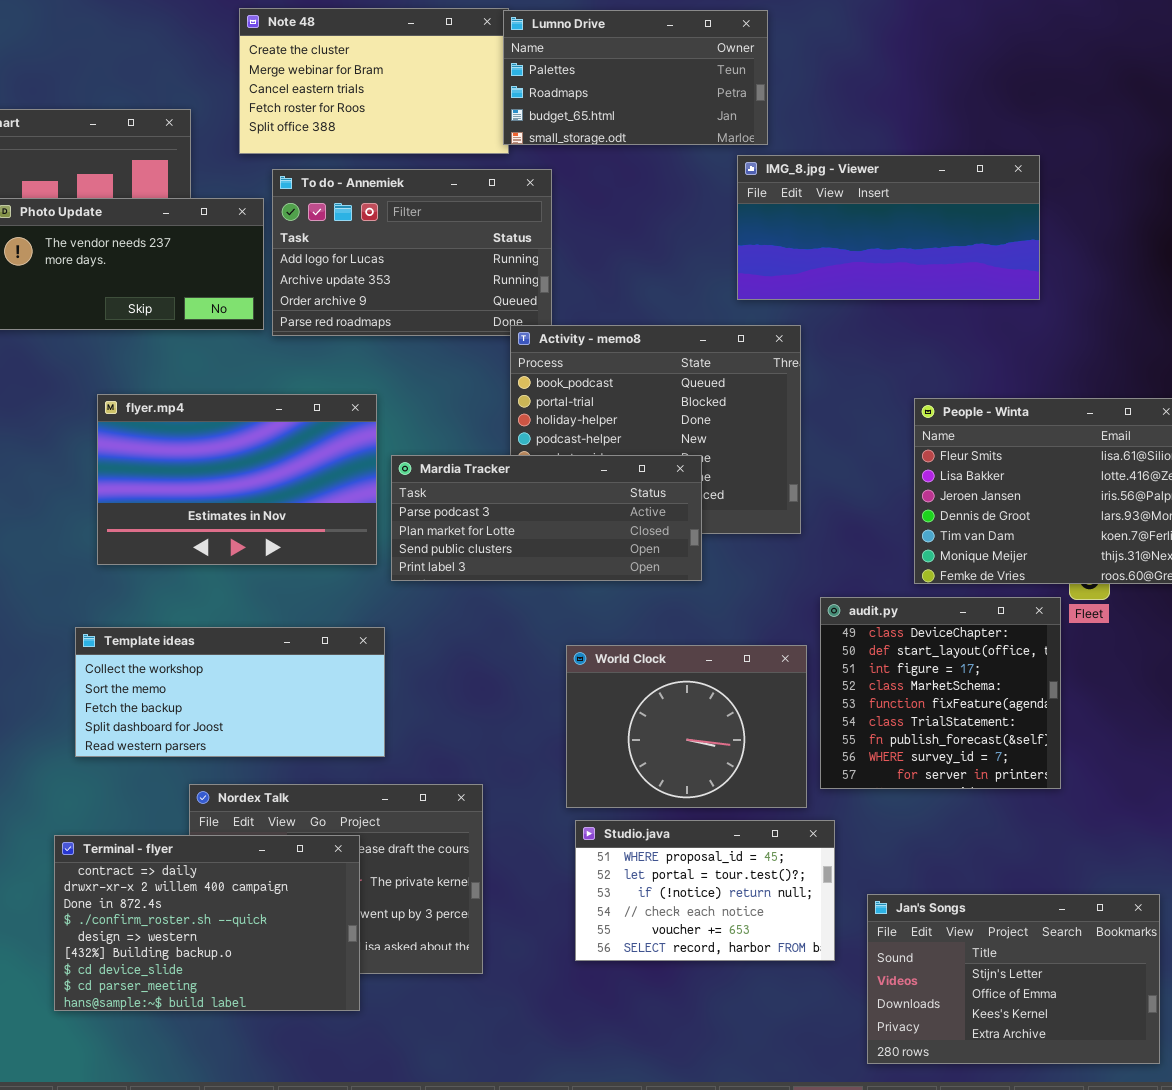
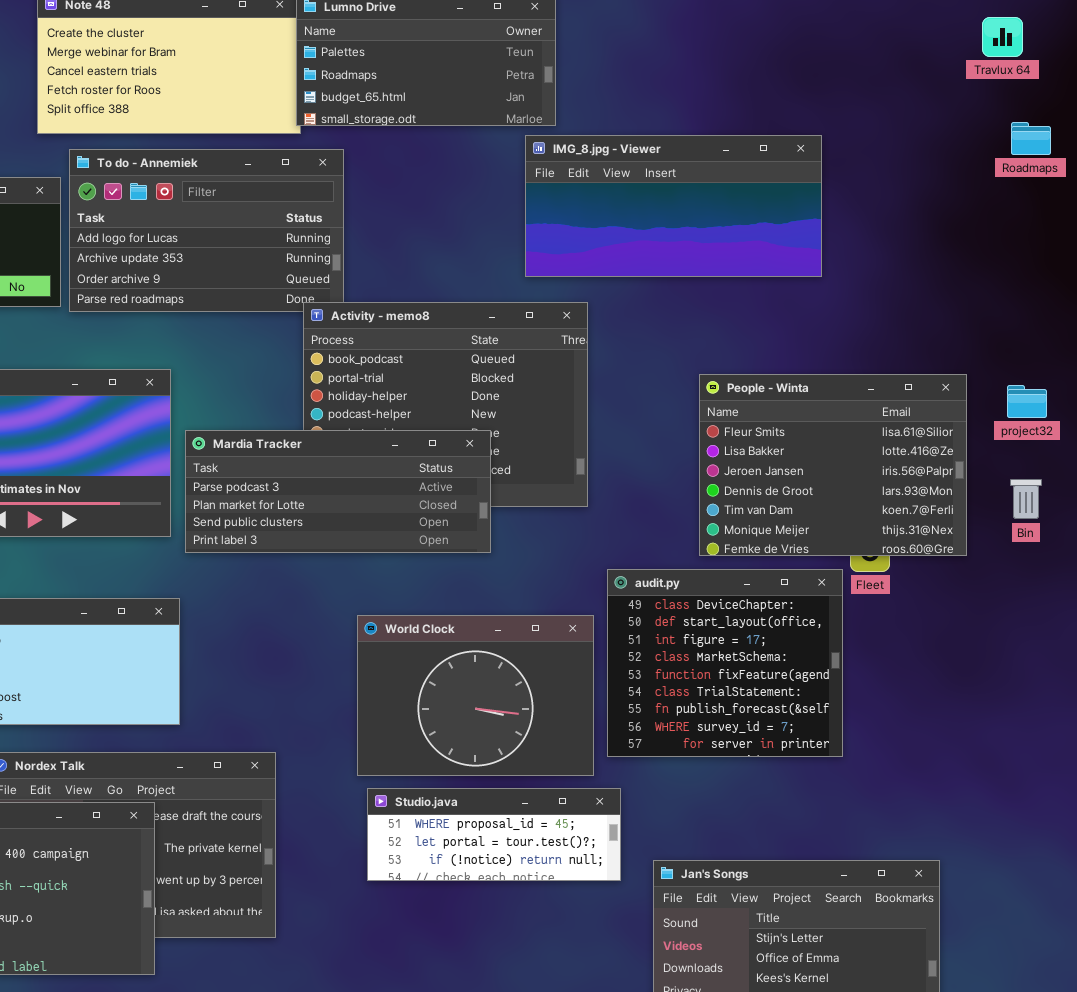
Studio.java: [575,820,835,961] -> [367,788,621,881], resized

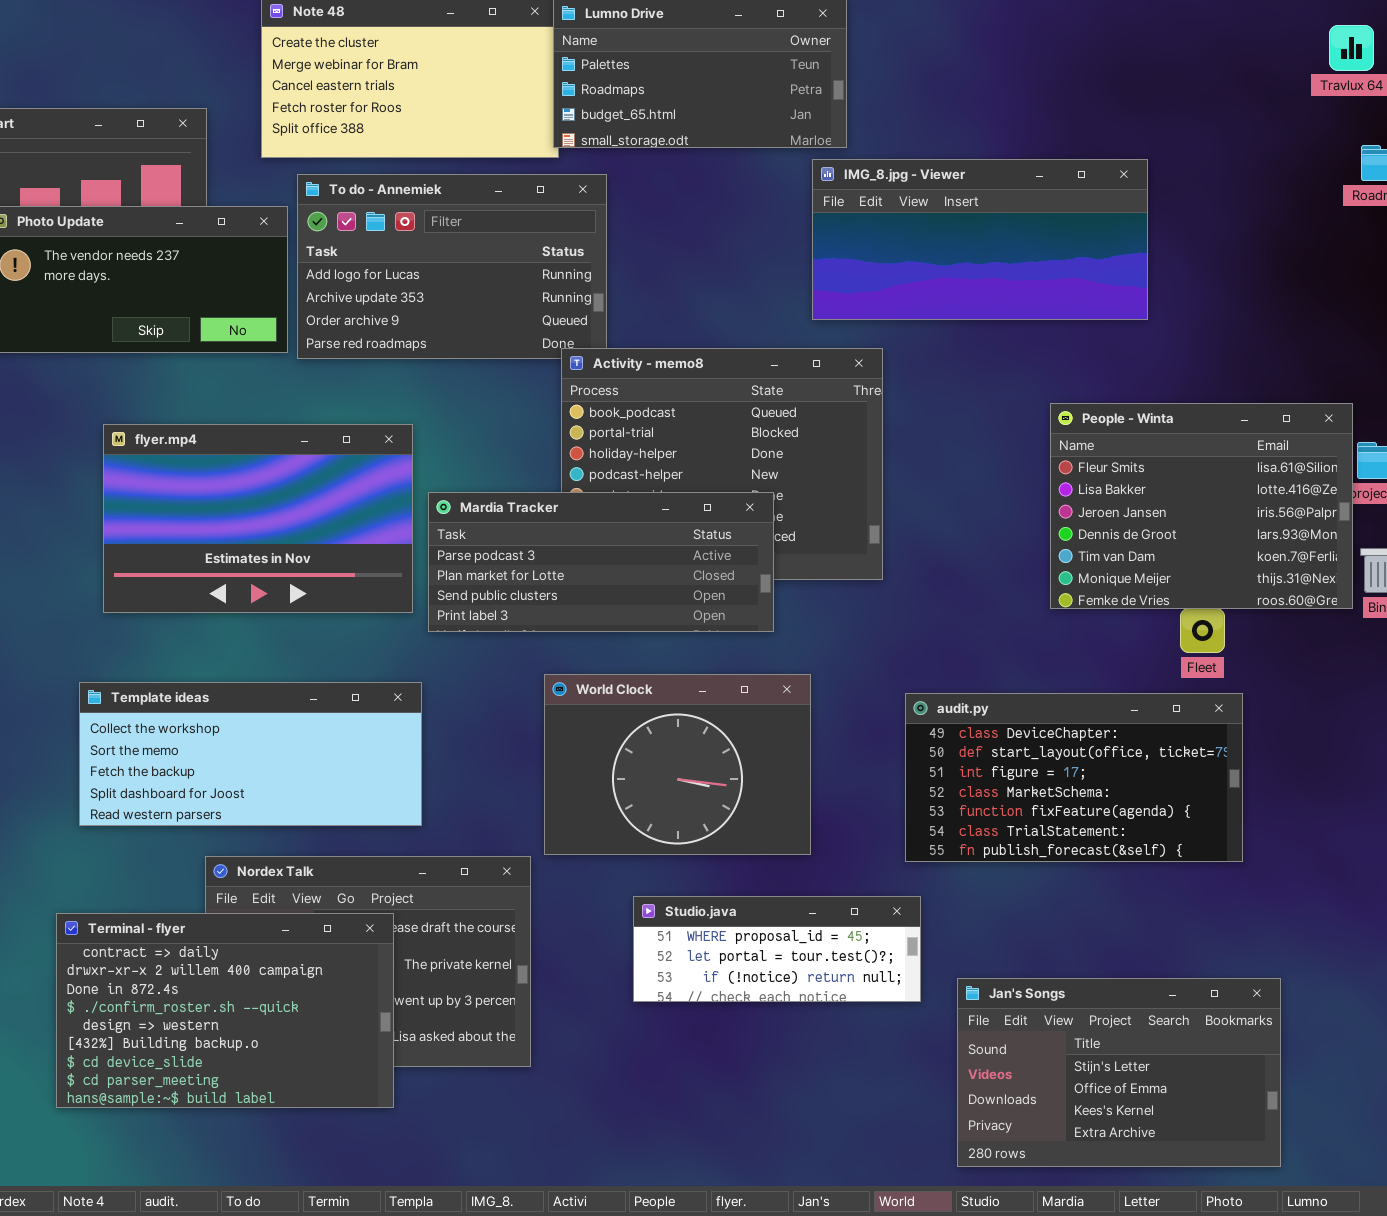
People - Winta: [699,374,967,556] -> [1050,403,1353,609], moved
audit.py: [607,569,843,757] -> [905,693,1243,862], resized
World Clock: [357,615,594,776] -> [544,674,811,855], moved

